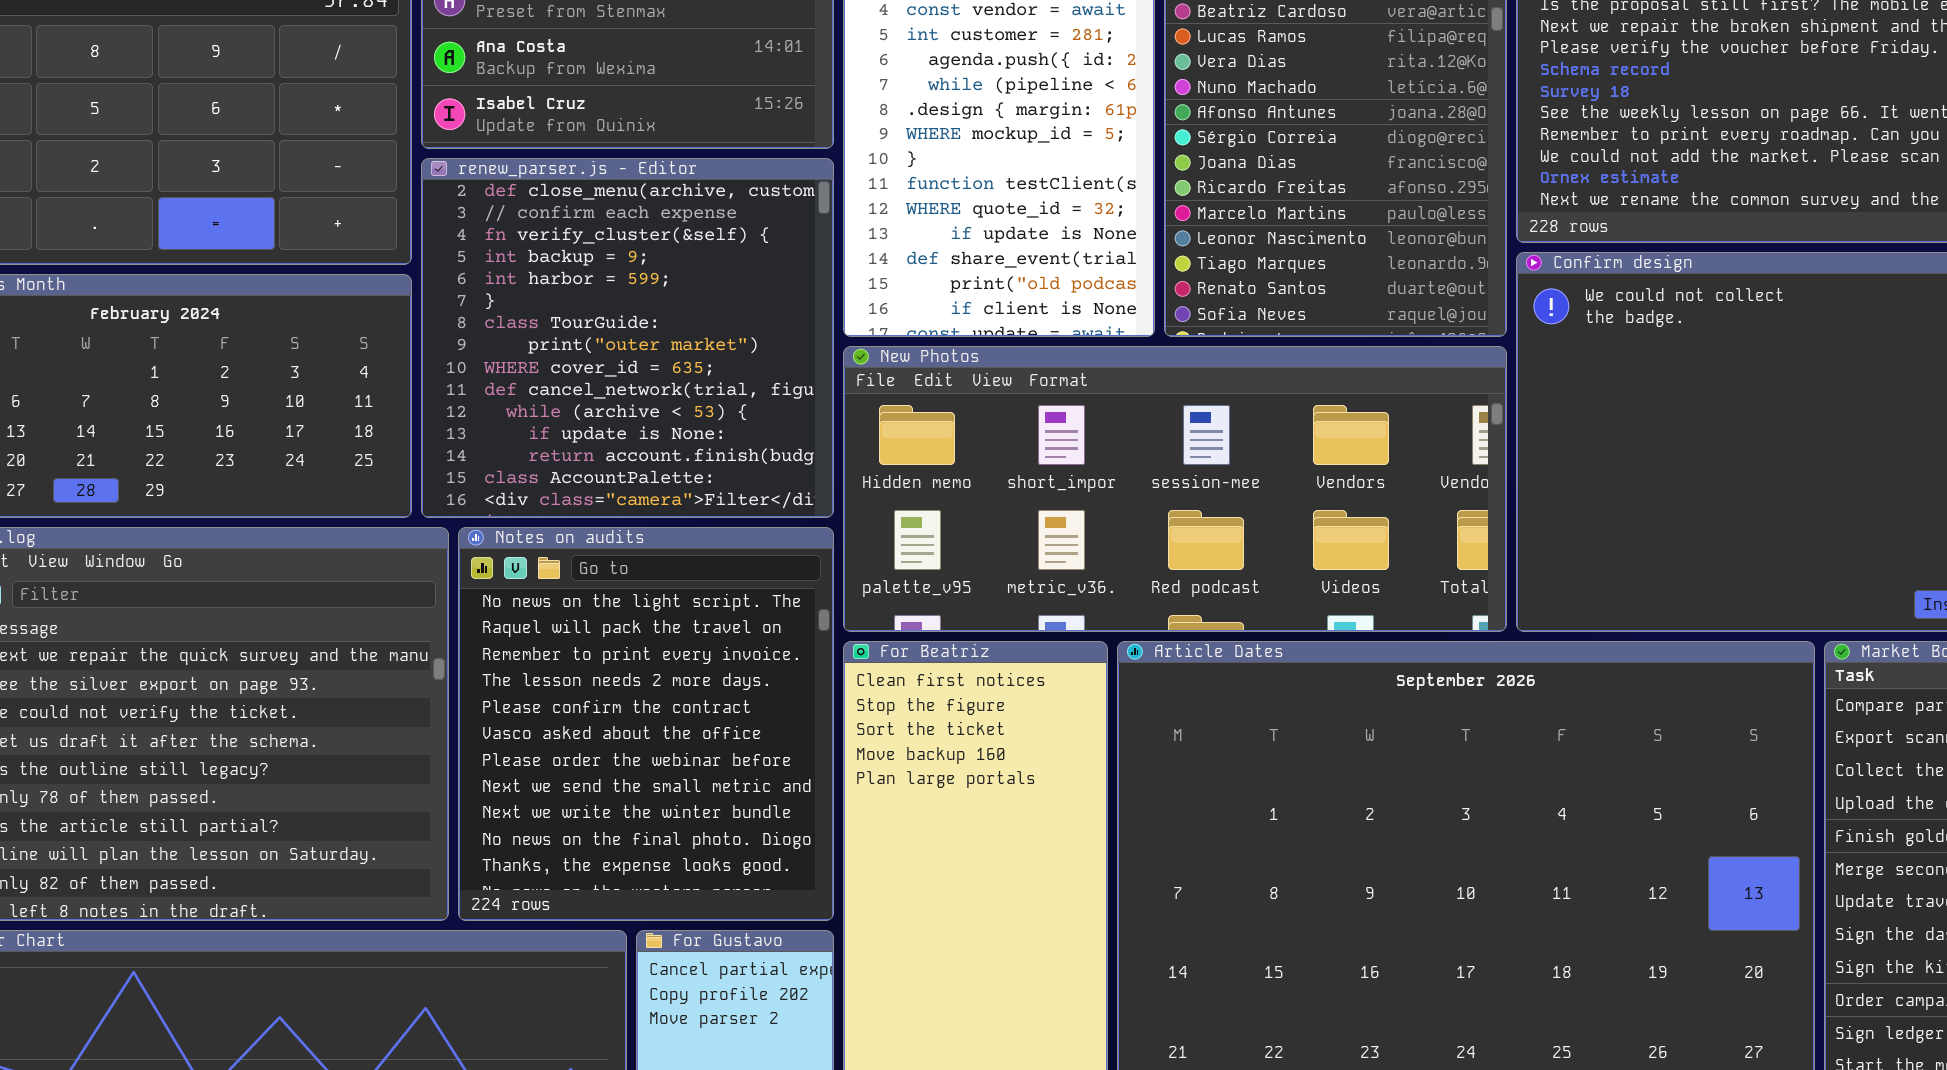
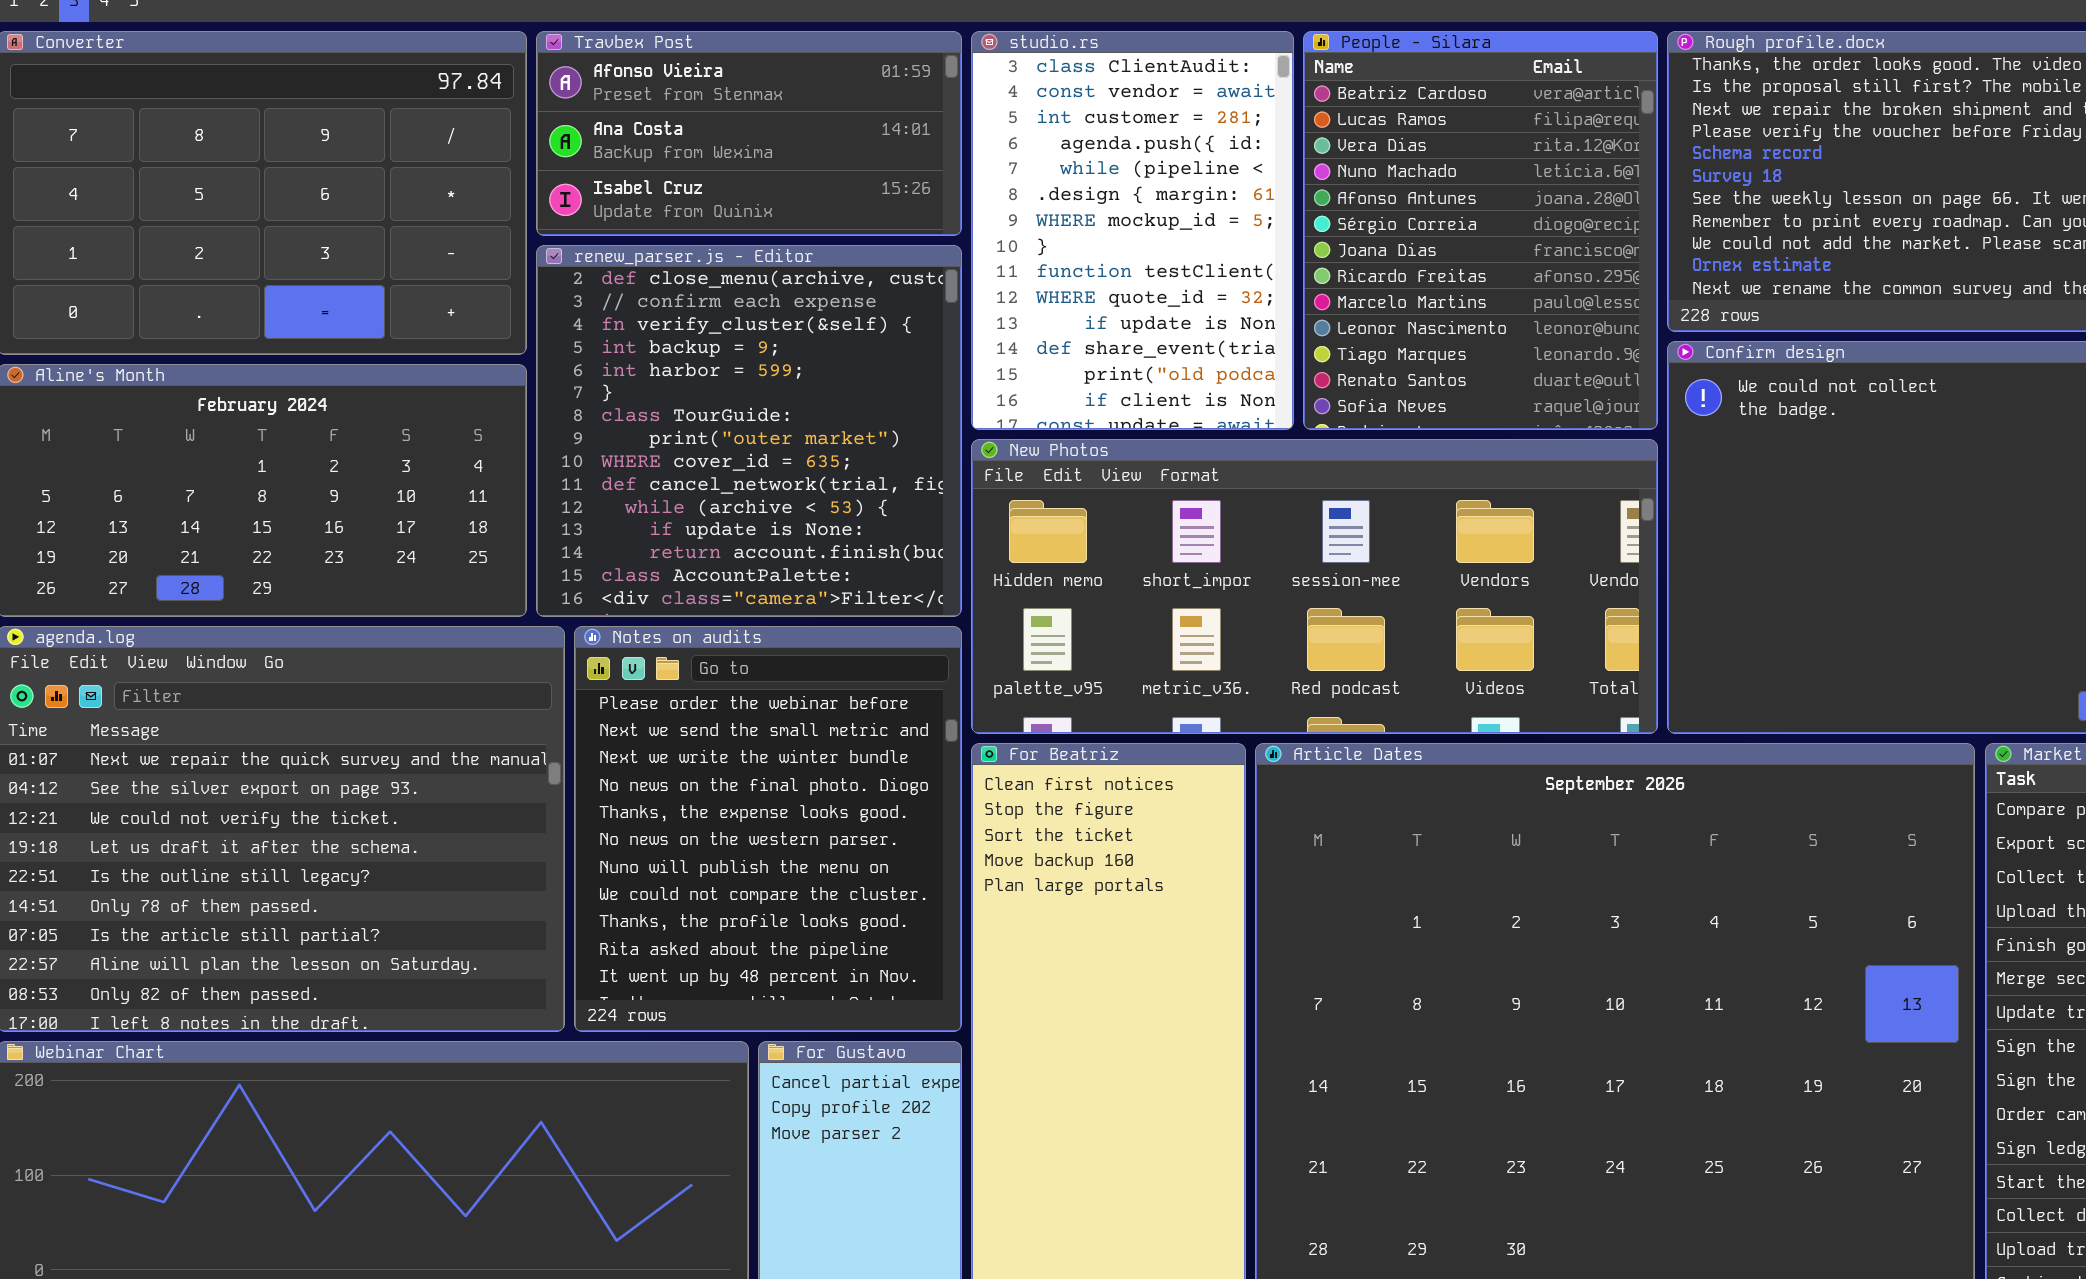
Notes on audits: [458,527,834,921] -> [574,626,962,1032], scrolled down 6 rows

